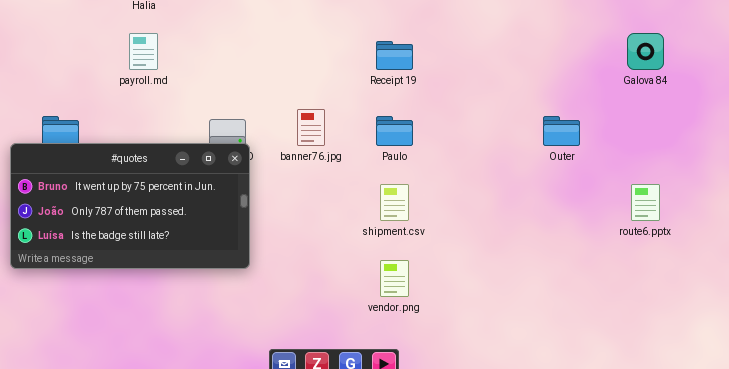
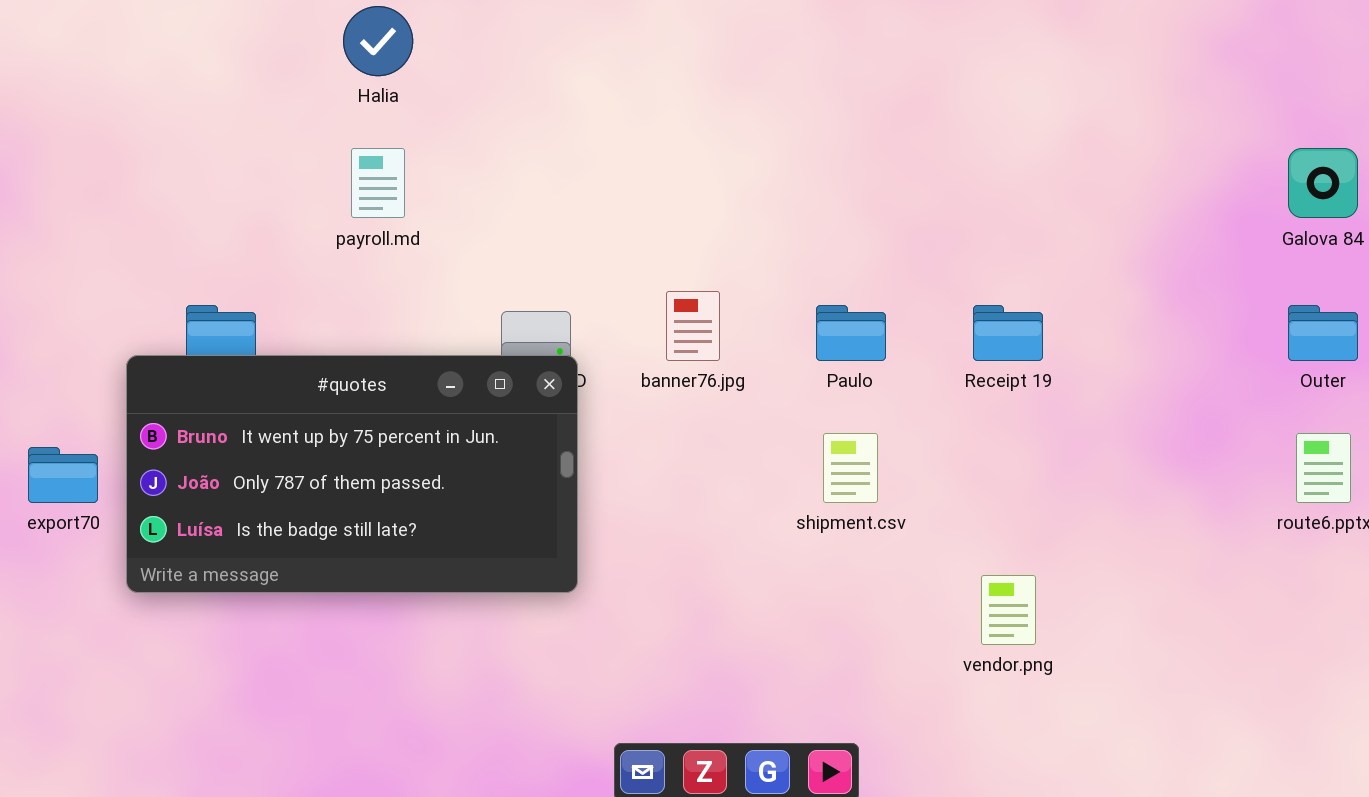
Receipt 19: [376,41,413,70] -> [973,305,1043,361], moved
Outer: [543,116,580,146] -> [1288,305,1358,361], moved
vendor.png: [380,260,409,297] -> [981,575,1036,645], moved

